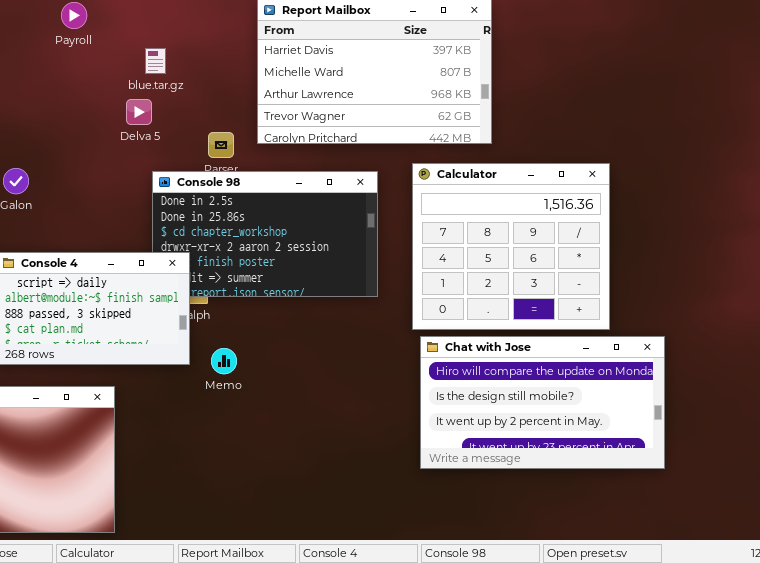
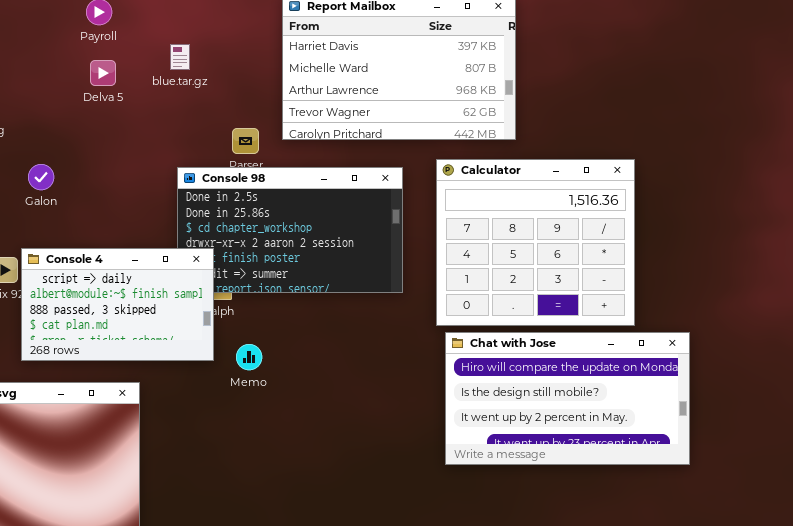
Delva 5: [126,99,152,125] -> [90,60,116,86], moved

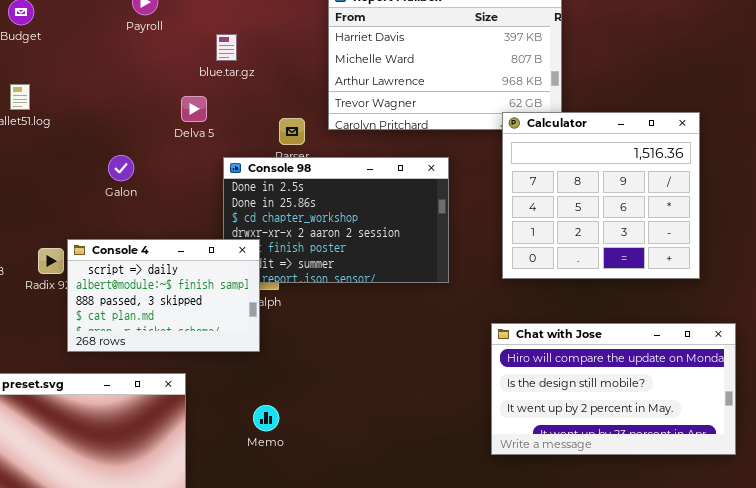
Delva 5: [90,60,116,86] -> [181,96,207,122], moved
Calculator: [436,159,635,326] -> [502,112,700,279], moved
Galon: [28,164,54,190] -> [108,155,134,181], moved
Memo: [236,344,262,370] -> [253,405,279,431], moved

